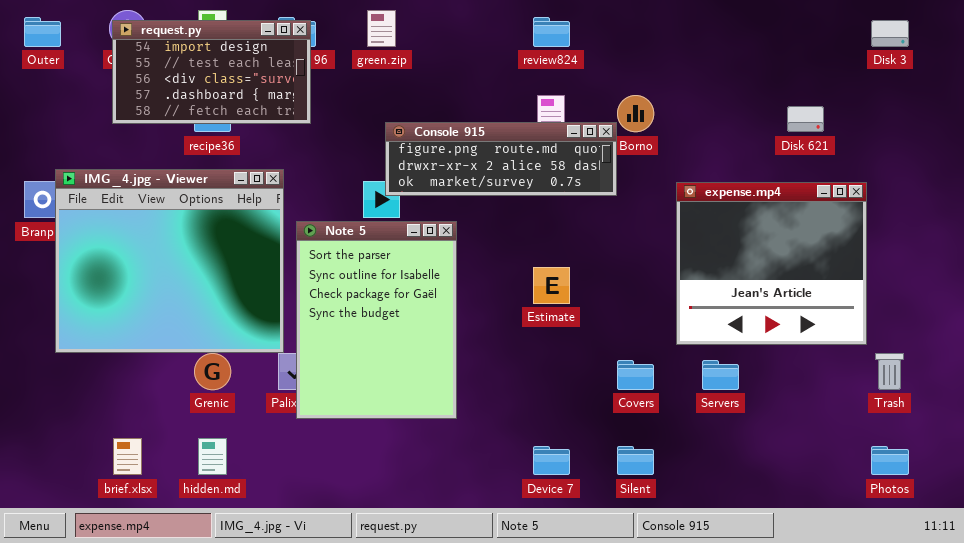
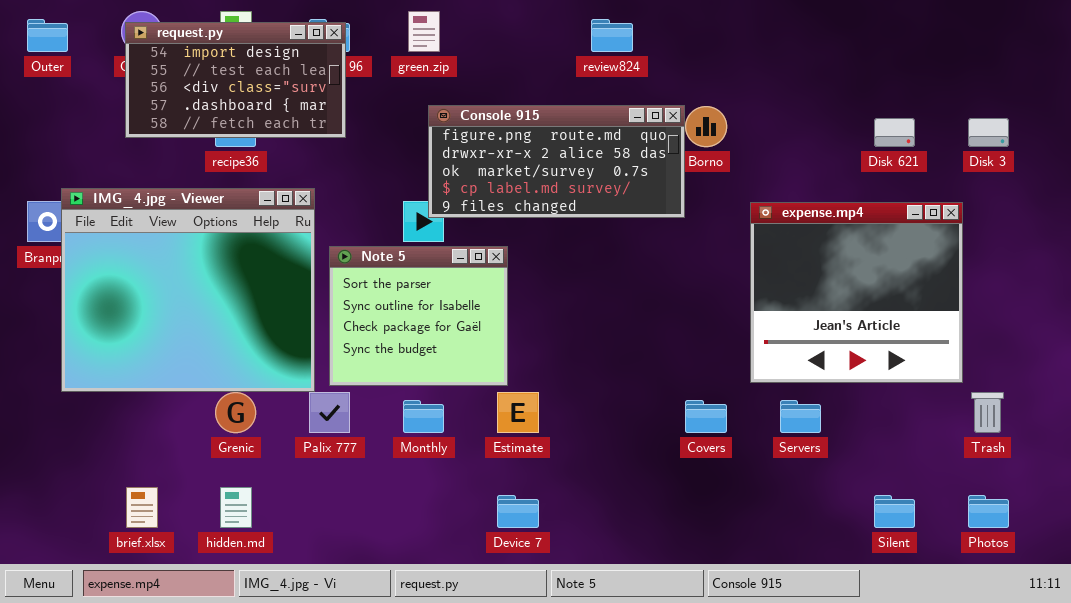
Disk 3: [871,20,909,47] -> [968,118,1009,147], moved
Console 915: [385,122,617,196] -> [428,105,685,218], resized
Note 5: [296,221,457,419] -> [329,246,508,386], resized
Estimate: [533,267,570,304] -> [497,392,539,433], moved
Device 7: [533,446,570,475] -> [497,495,539,528], moved
Silent: [617,446,654,475] -> [874,495,915,528], moved

